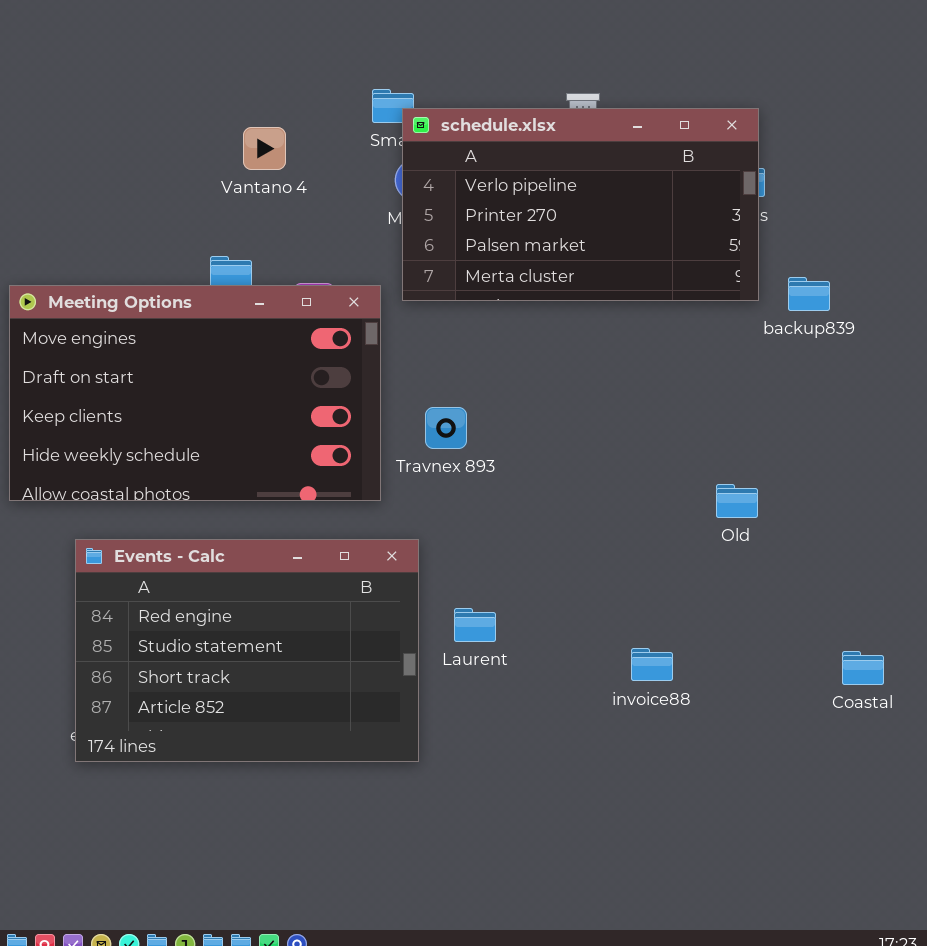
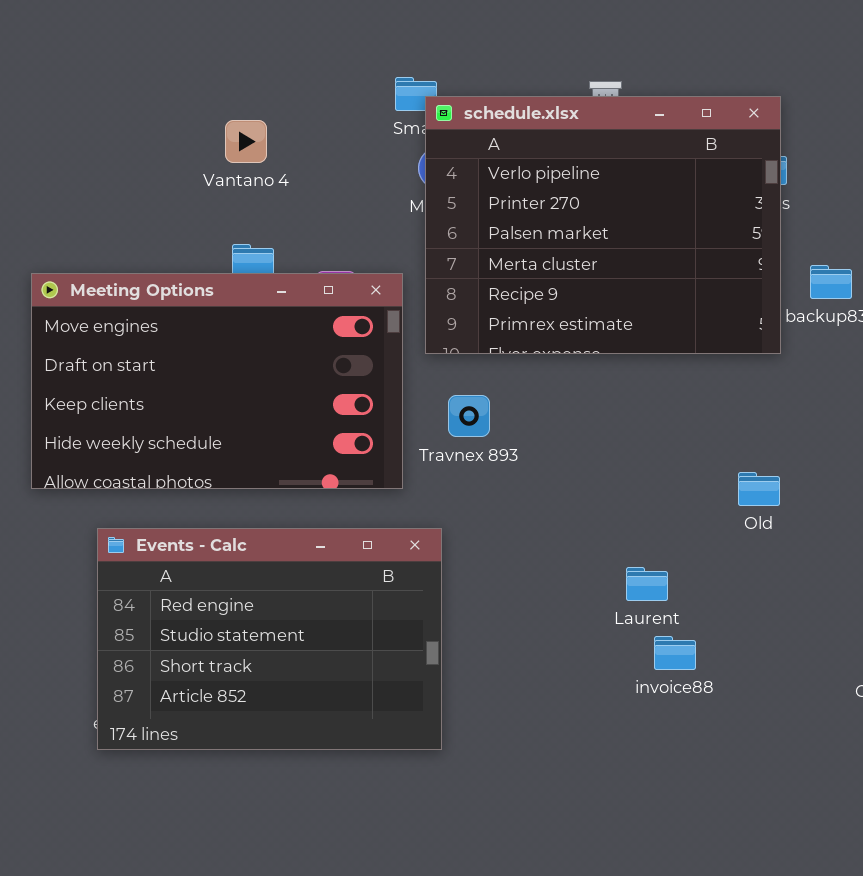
schedule.xlsx: [402,108,759,301] -> [425,96,781,354], resized
Vantano 4: [243,127,286,170] -> [225,120,267,163], moved
Laurent: [454,608,496,642] -> [626,567,668,601], moved

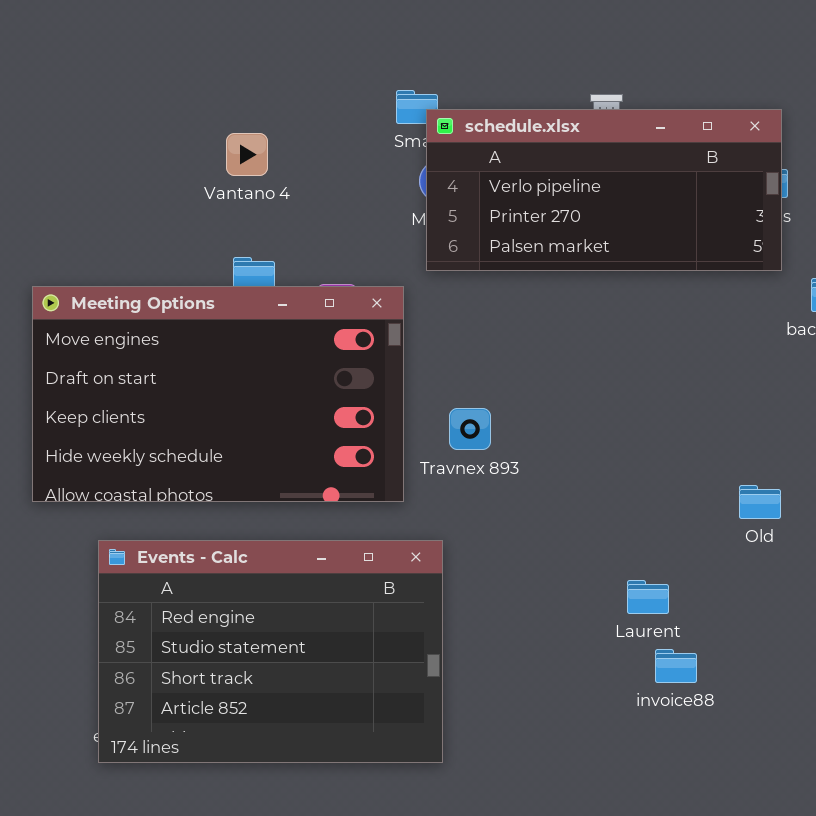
schedule.xlsx: [425,96,781,354] -> [426,109,782,271], resized

